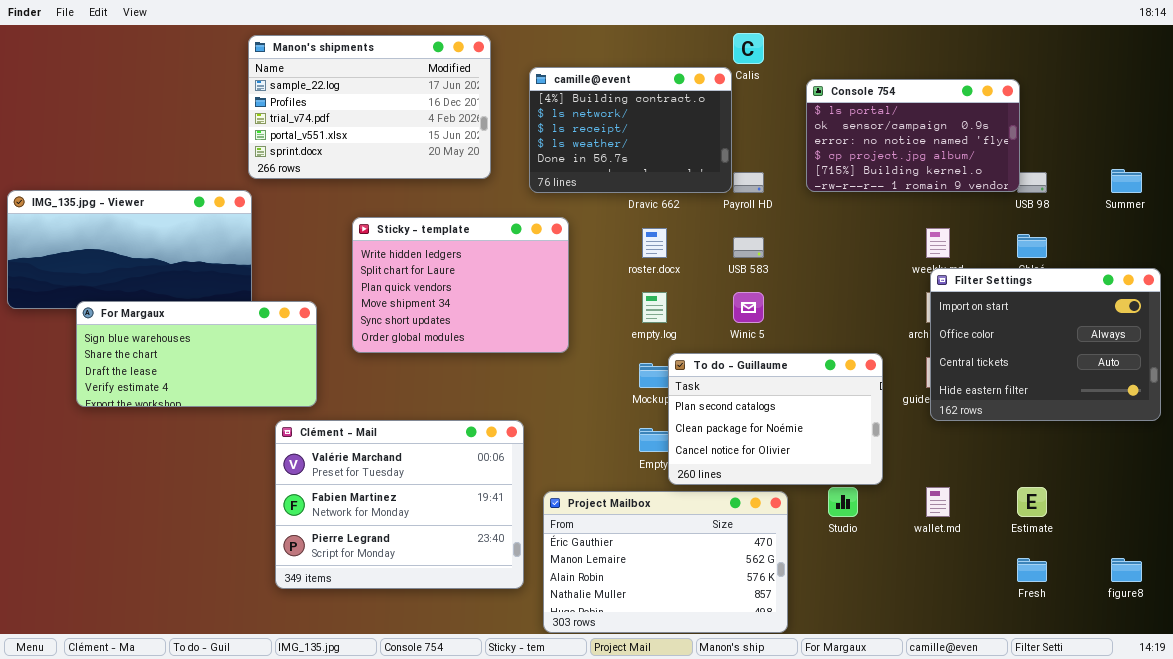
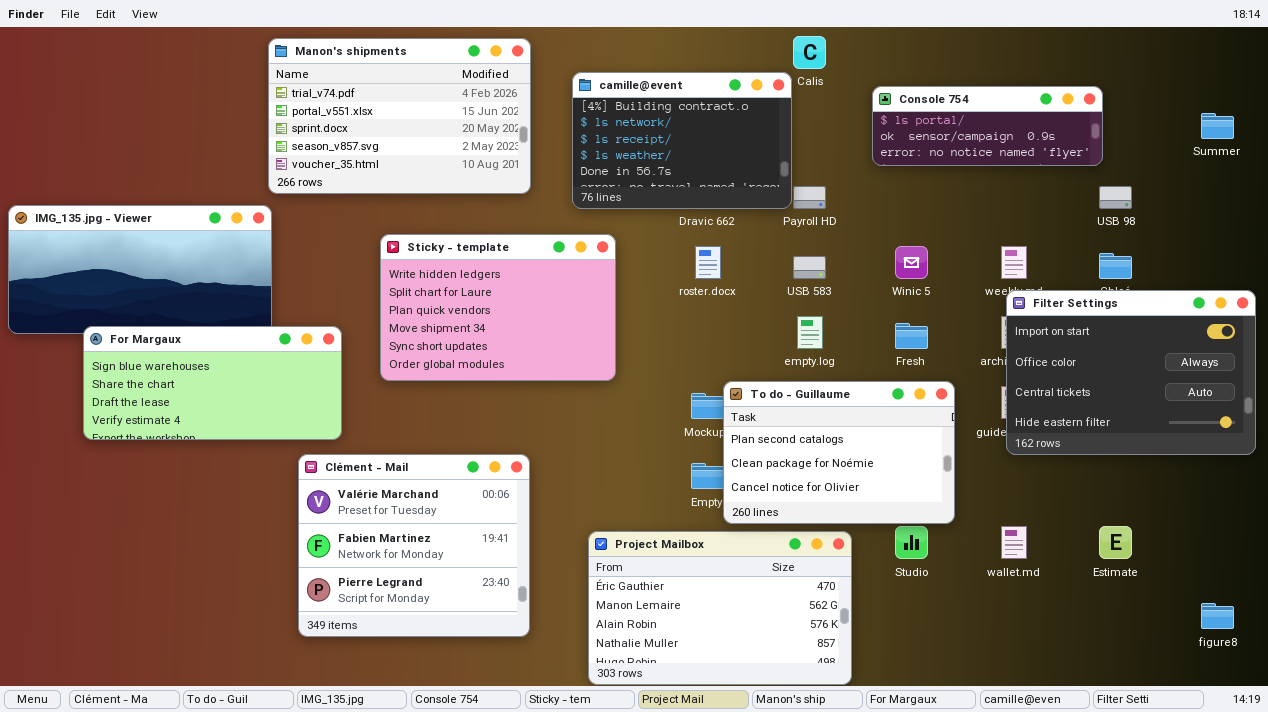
Manon's shipments: [248,35,491,179] -> [268,38,531,194], scrolled down 2 rows
Console 754: [806,79,1020,192] -> [872,86,1103,166], resized
Summer: [1111,169,1142,193] -> [1201,113,1234,139], moved
empty.log: [642,292,667,323] -> [797,316,823,349], moved
Winic 5: [733,292,764,323] -> [895,246,928,279], moved
Clément - Mail: [275,420,524,589] -> [298,454,530,637], resized
Fresh: [1017,558,1047,582] -> [895,323,928,349], moved

